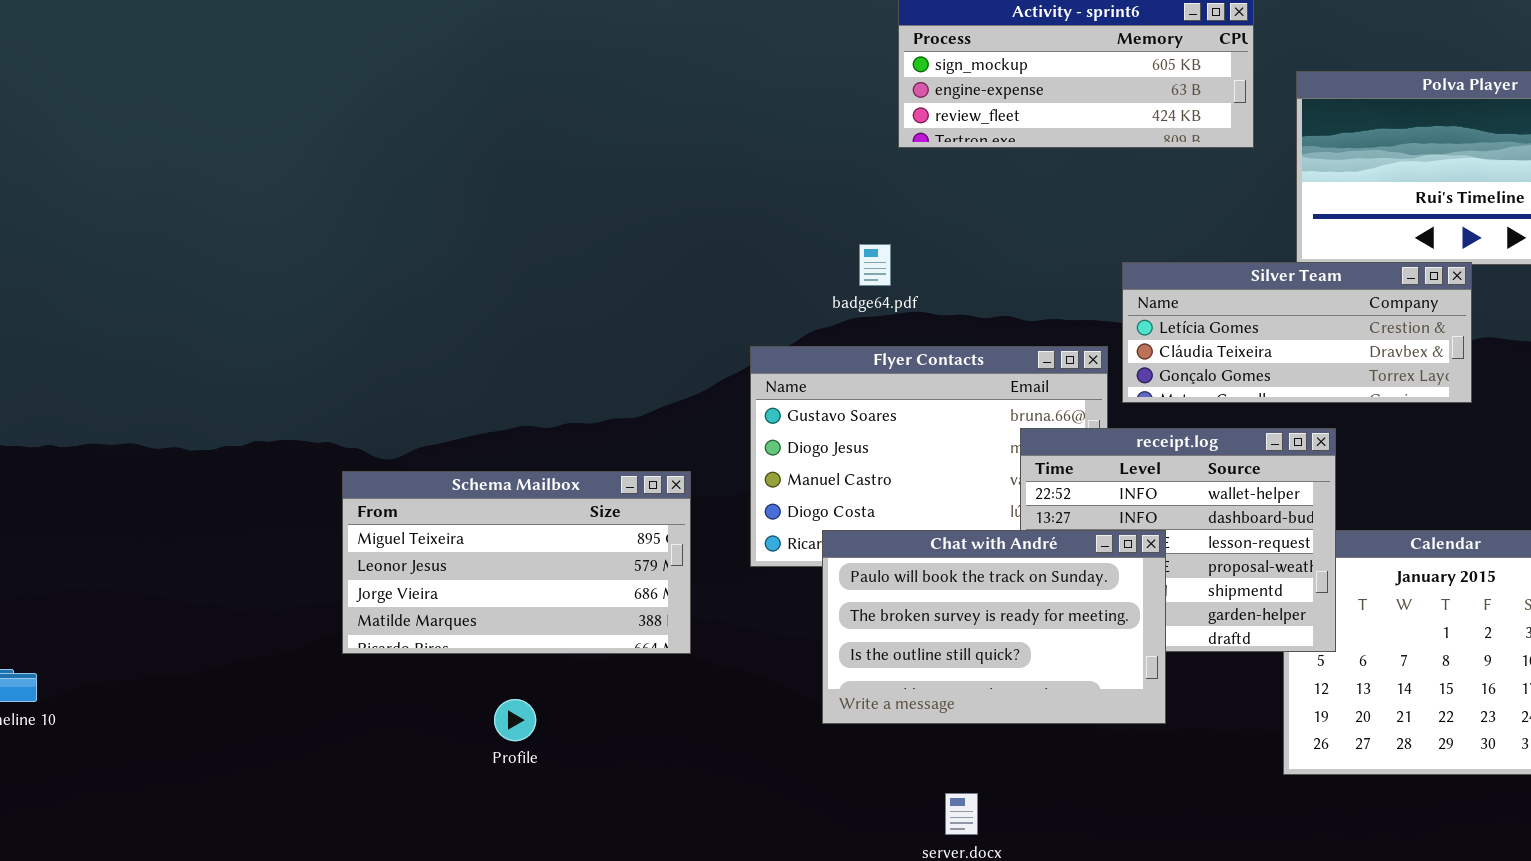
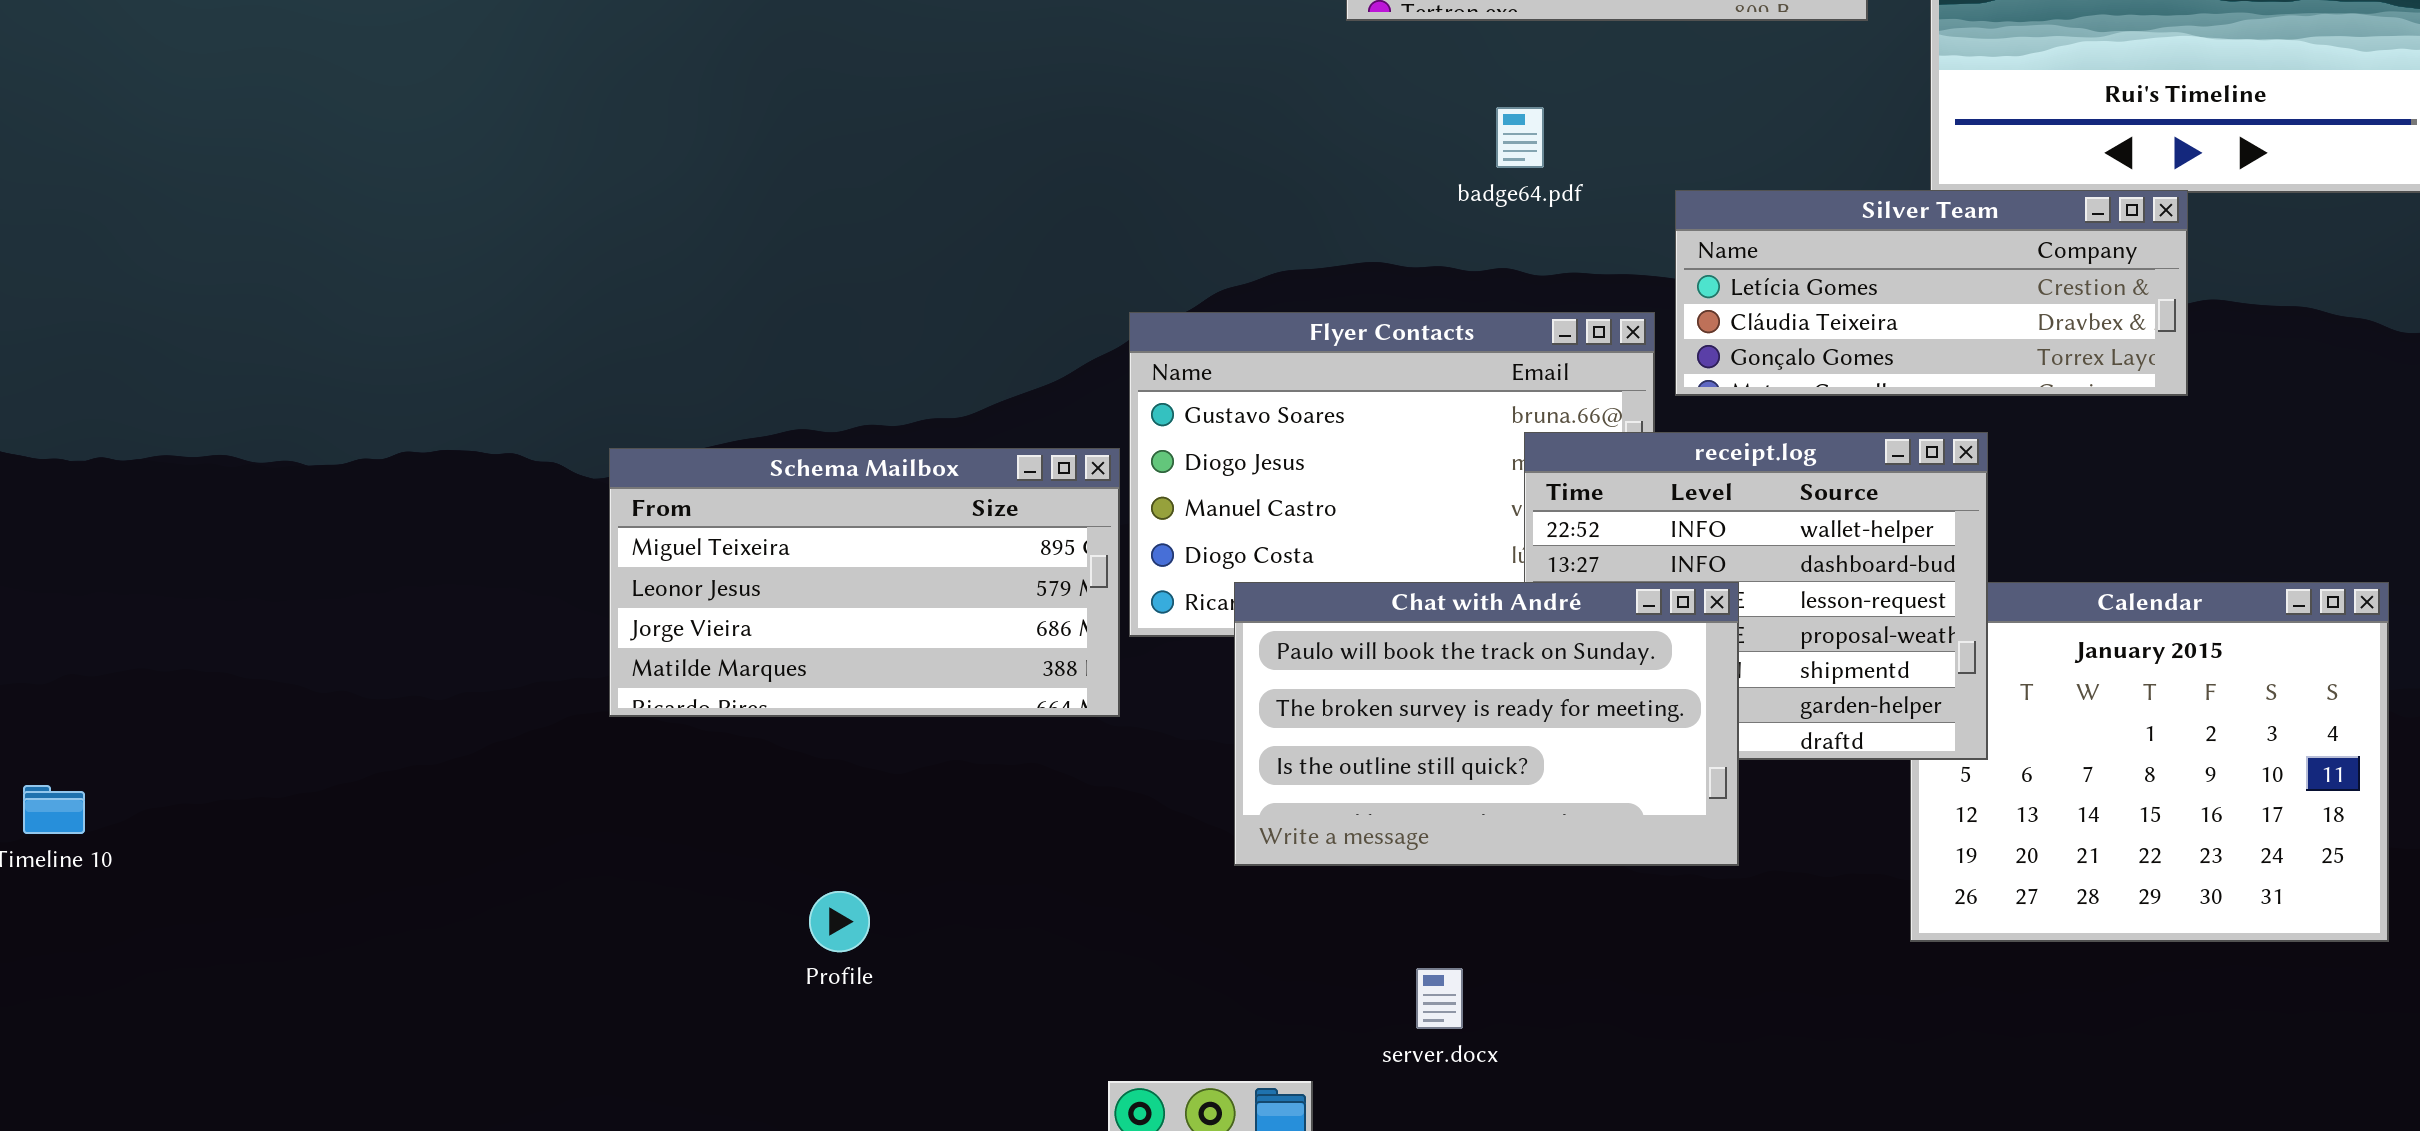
badge64.pdf: [859,244,891,286] -> [1496,107,1544,168], moved
Schema Mailbox: [342,471,691,654] -> [609,448,1120,717], moved
Profile: [494,699,536,741] -> [809,891,870,952], moved

